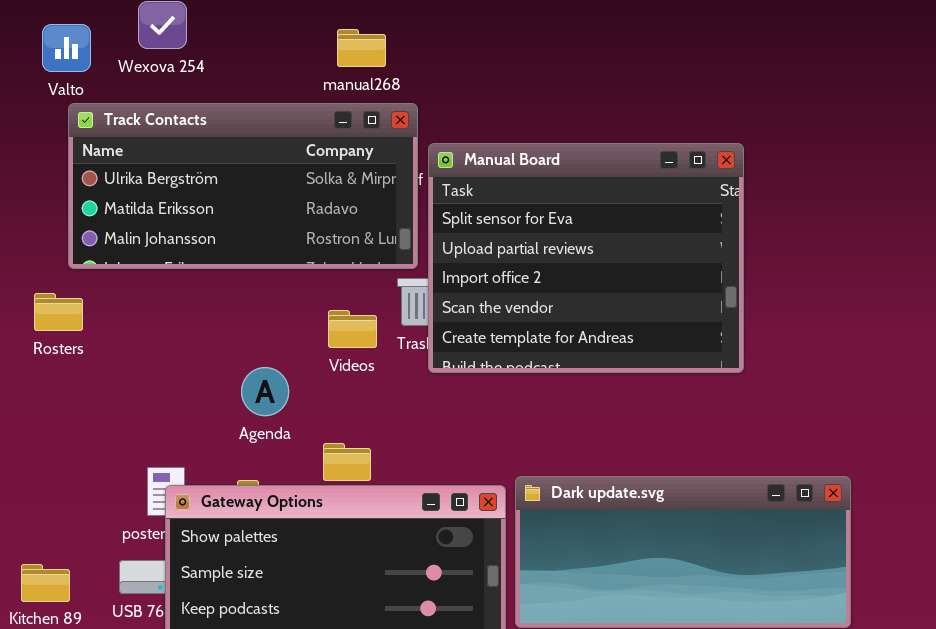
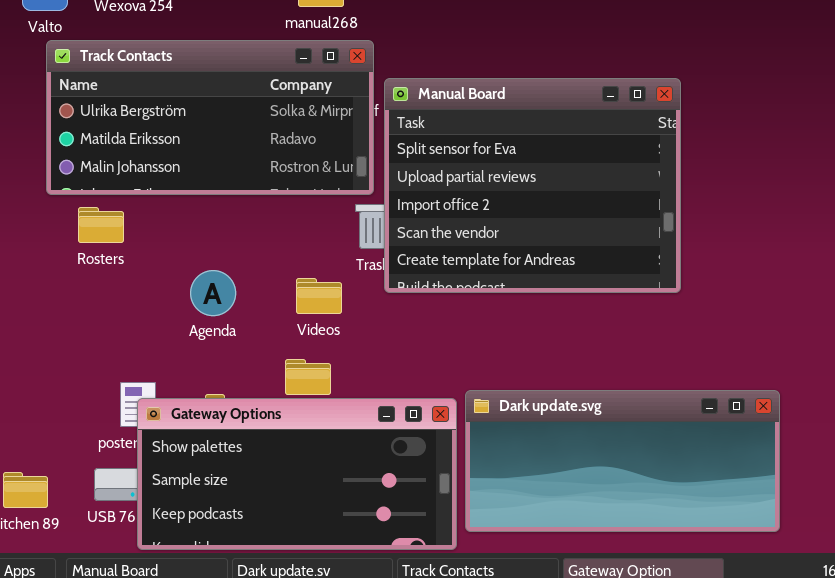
Rosters: [34,293,83,331] -> [78,207,124,243], moved
Videos: [328,310,377,348] -> [296,278,342,314], moved
Agenda: [241,367,289,416] -> [190,270,236,316], moved

